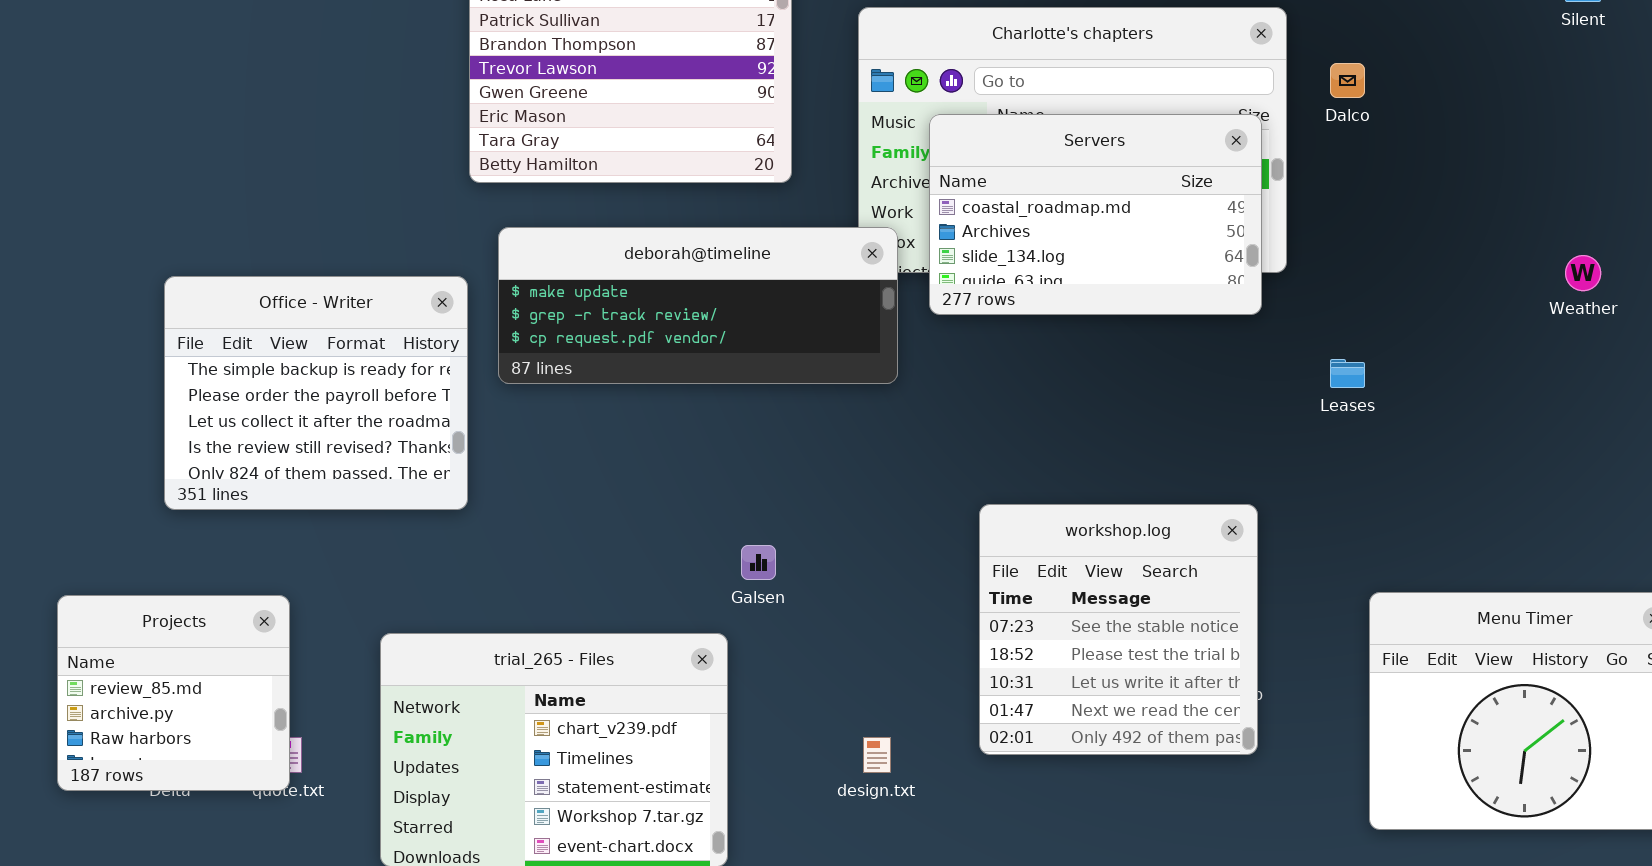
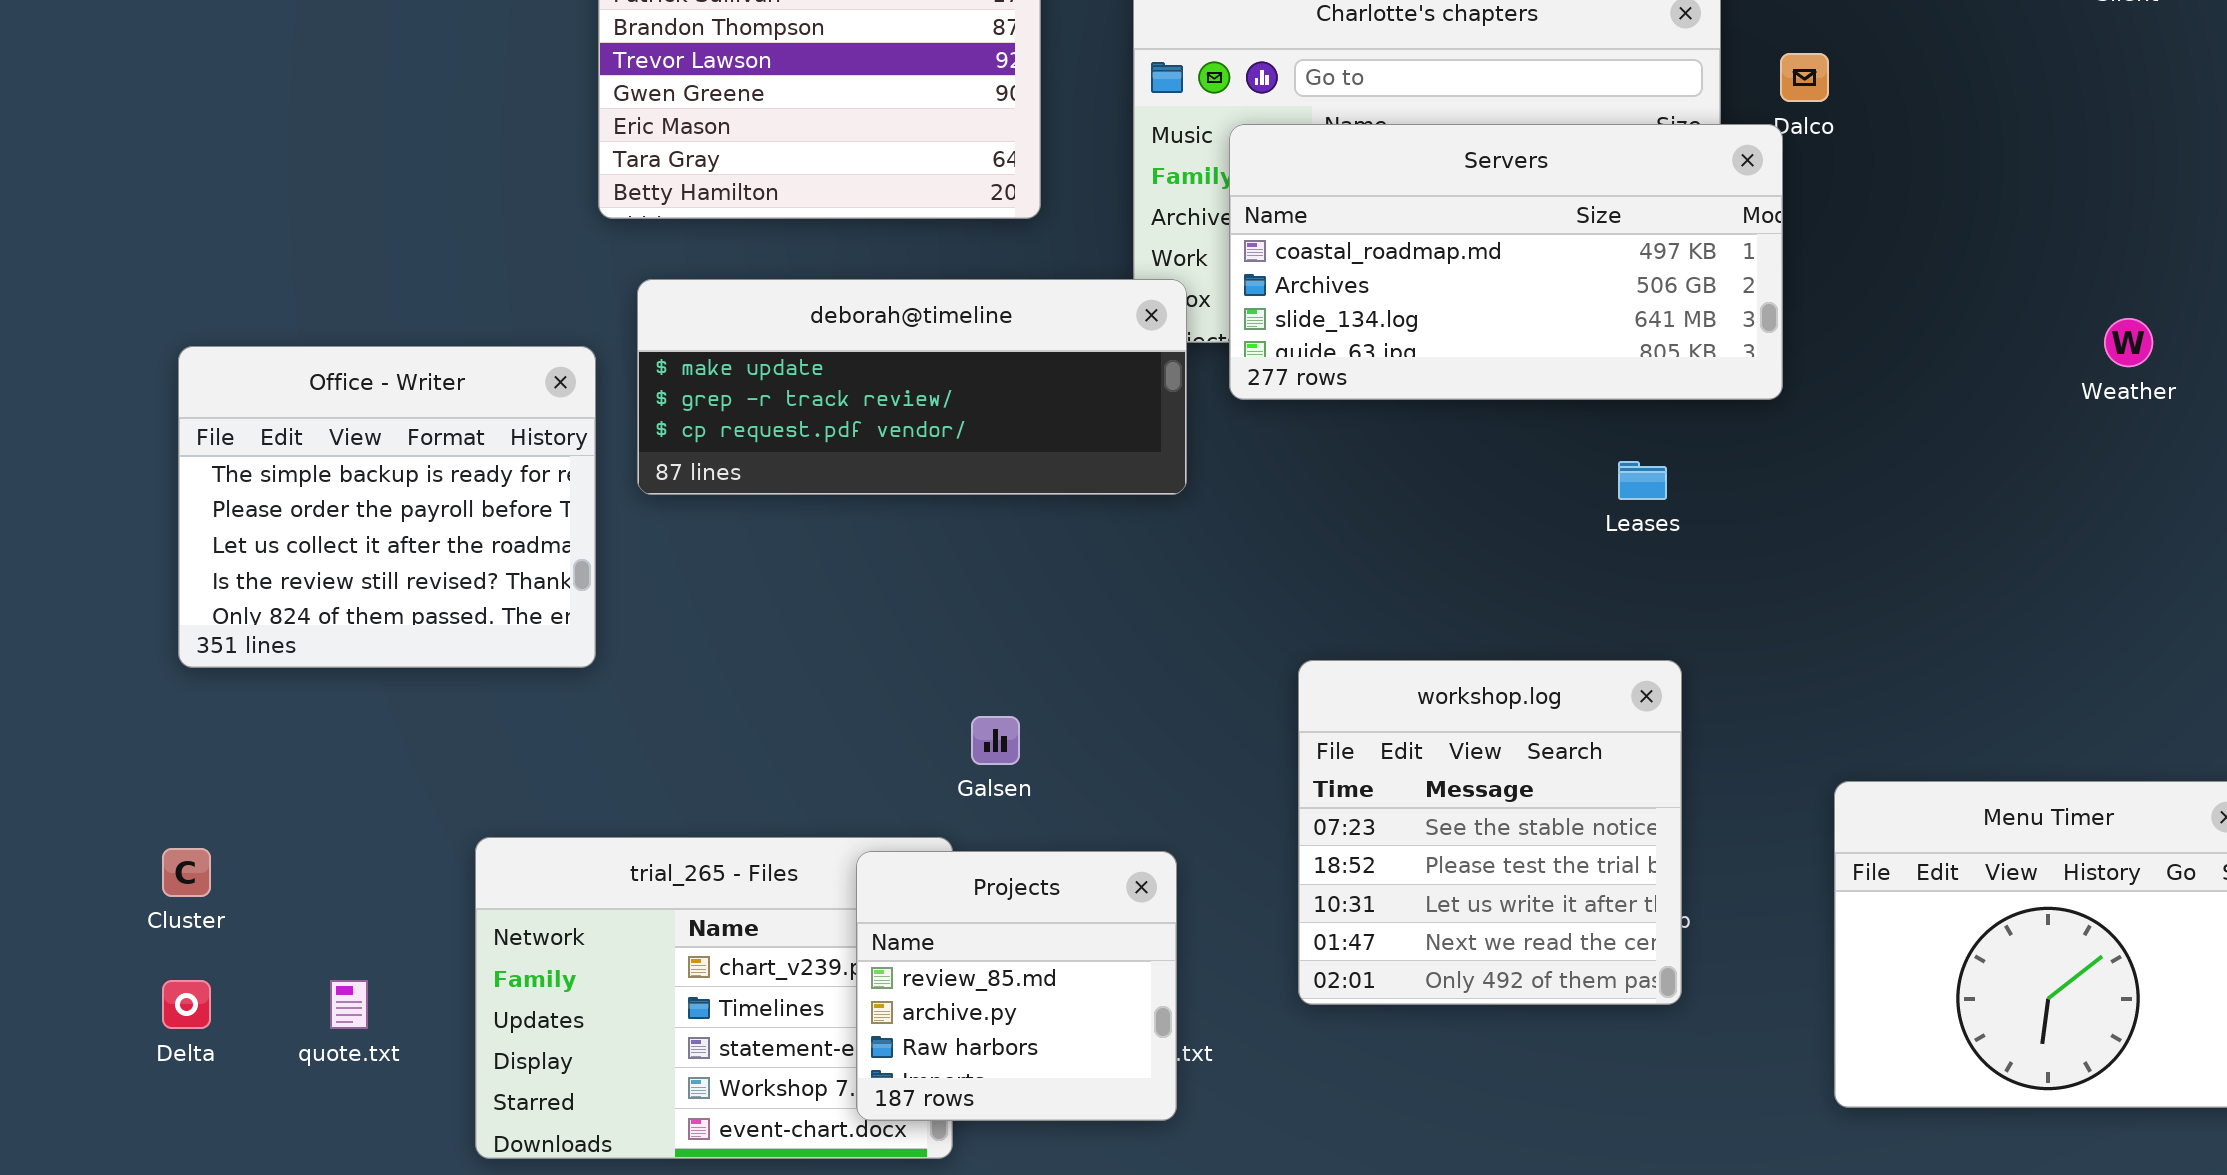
Servers: [929,114,1262,315] -> [1229,124,1783,400], resized
Leases: [1330,359,1365,388] -> [1618,461,1667,500], moved
Projects: [57,595,290,791] -> [856,851,1177,1121], moved

